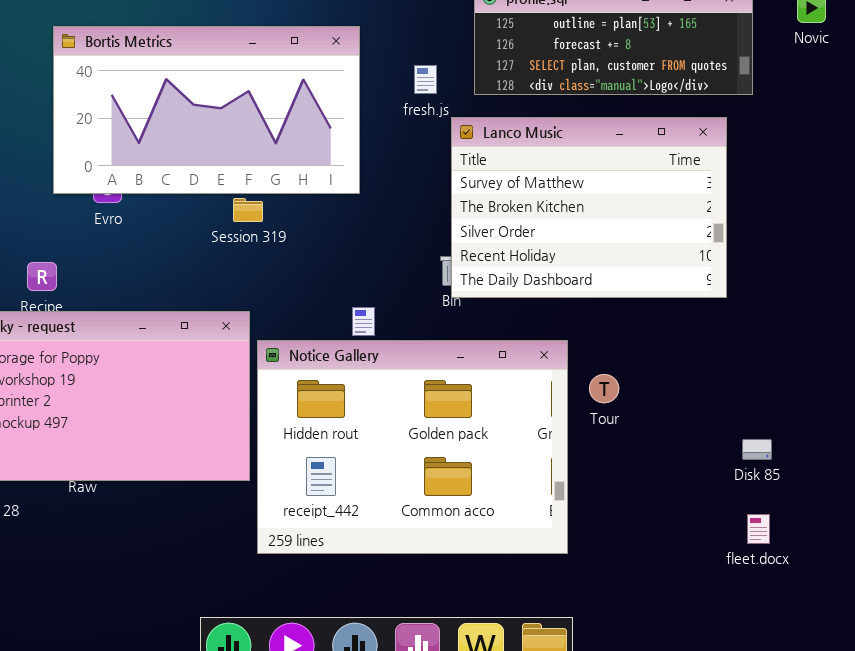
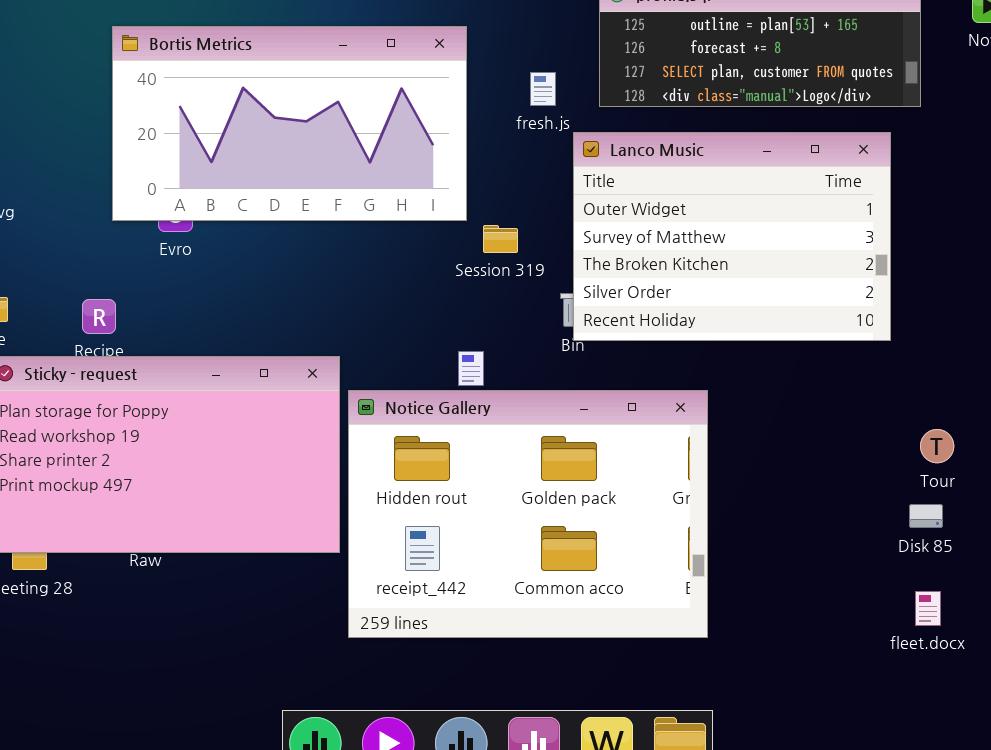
Lanco Music: [451,117,727,298] -> [573,132,891,341], scrolled up 1 row
Session 319: [233,198,263,222] -> [483,225,518,253], moved
Tour: [589,374,619,403] -> [920,429,954,463], moved

